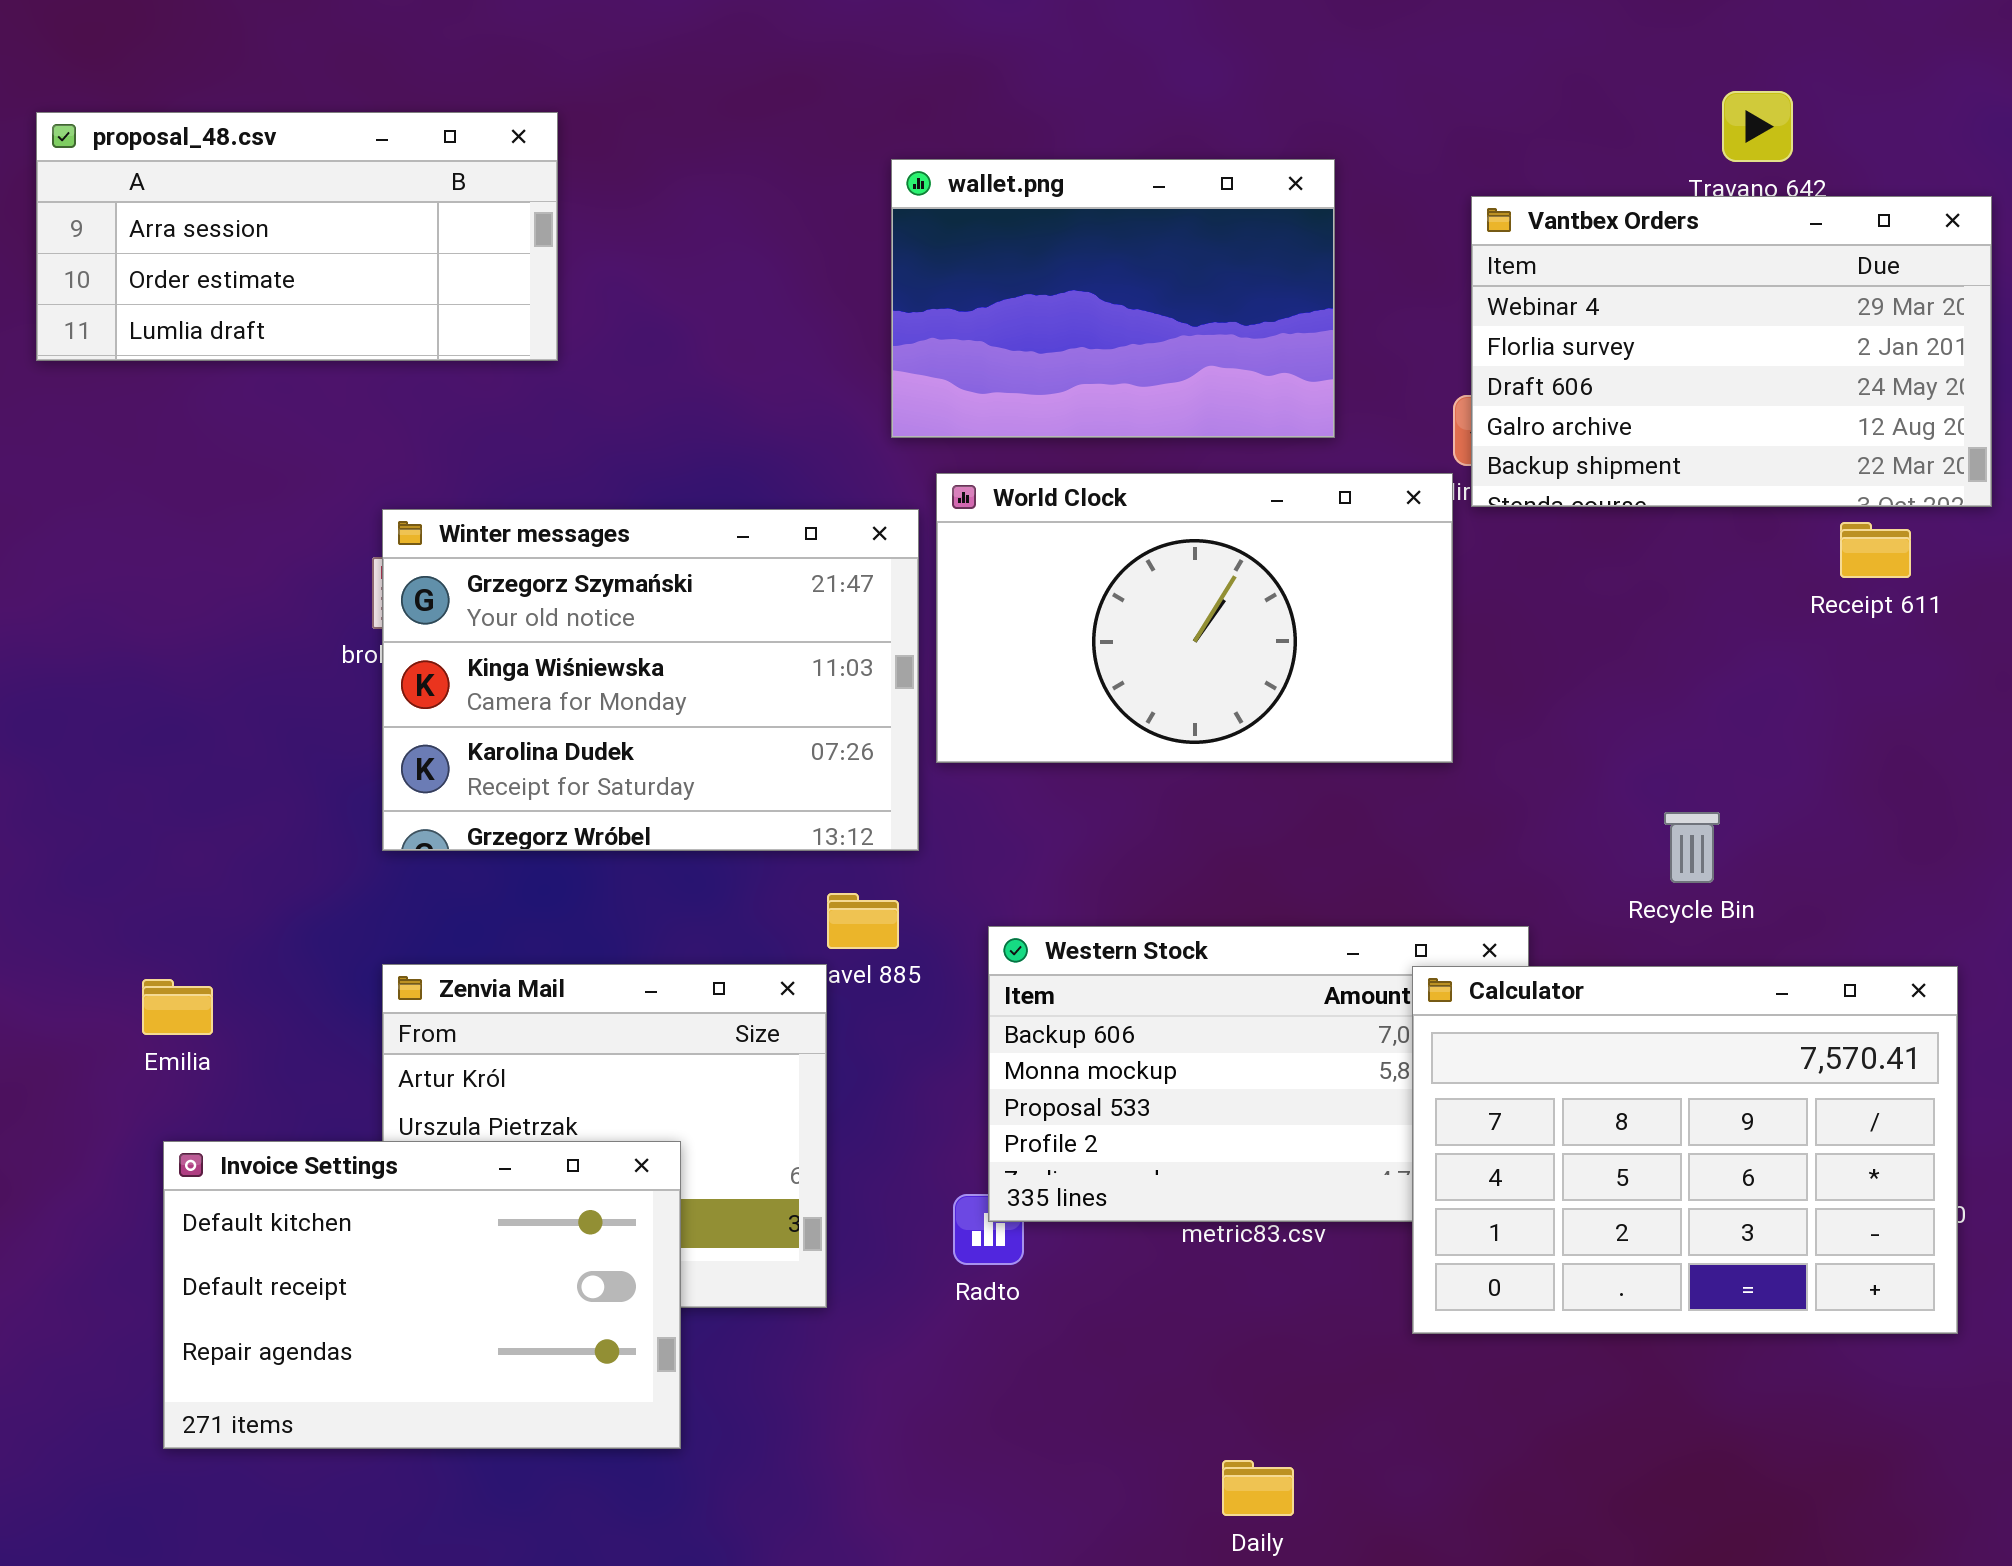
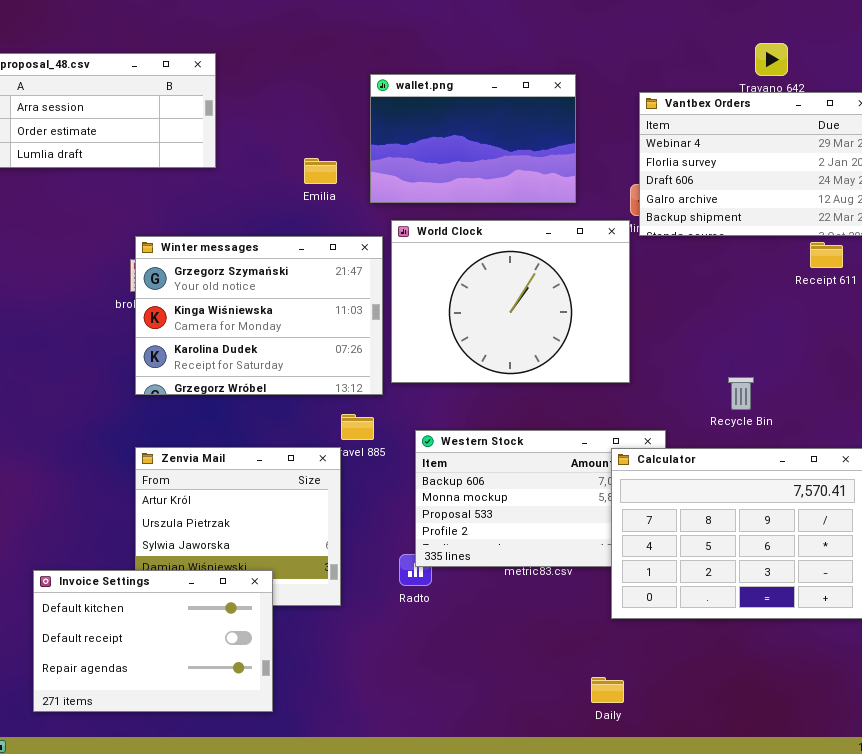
World Clock: [936,473,1453,763] -> [391,220,630,383], resized
Emilia: [142,979,213,1035] -> [304,158,337,184], moved
Invoice Settings: [163,1141,681,1449] -> [33,570,273,712], moved
Daily: [1222,1460,1294,1516] -> [591,677,624,703], moved

